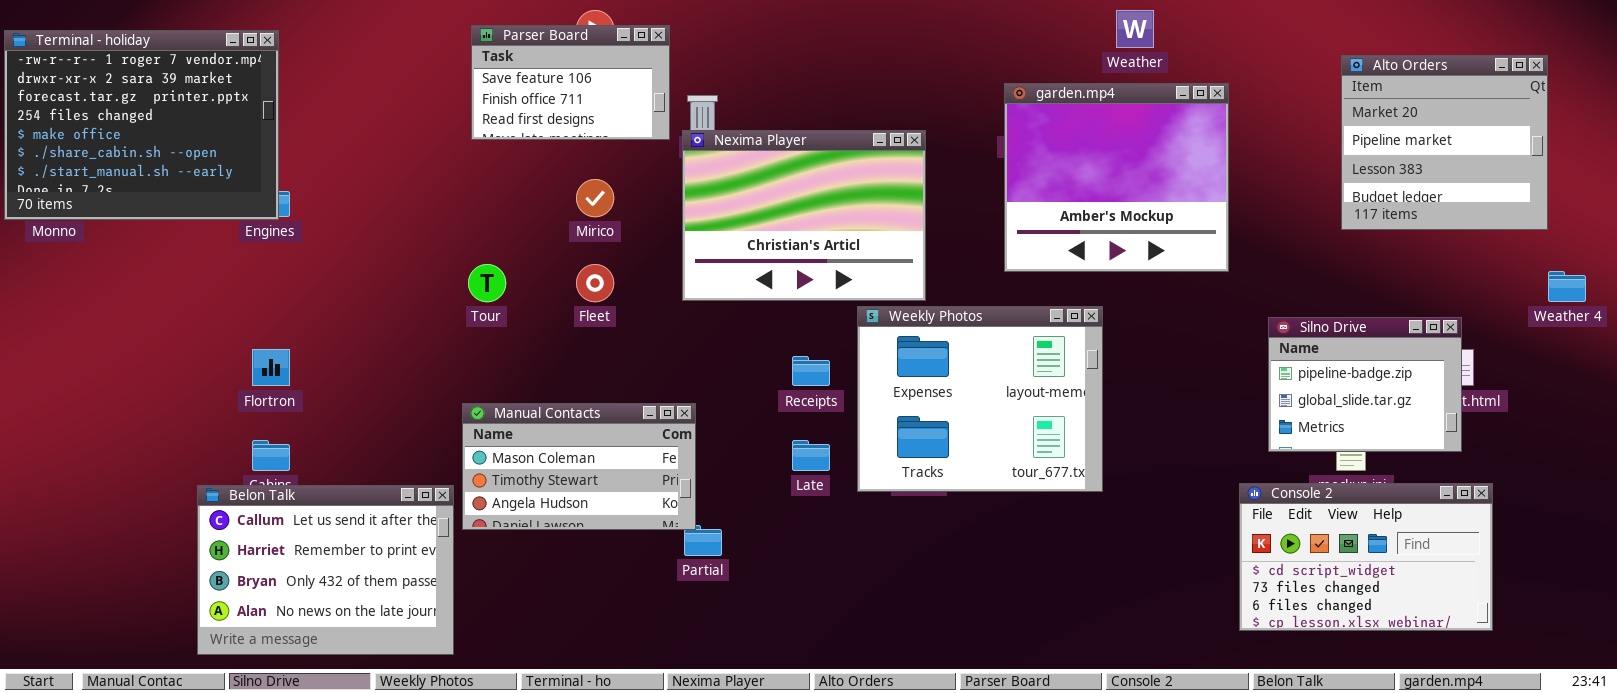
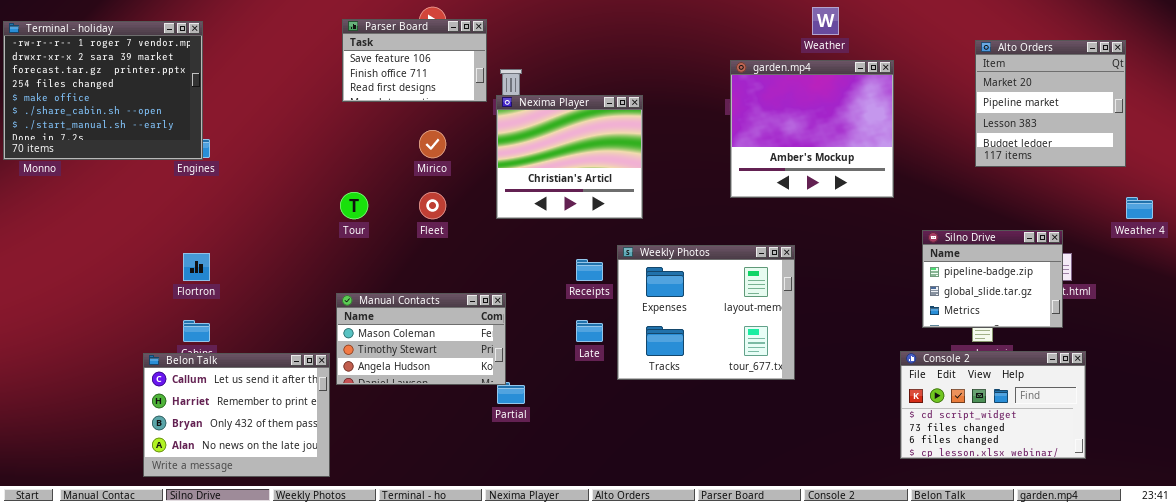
Nexima Player: [682,130,926,301] -> [496,95,643,219], resized
Weekly Photos: [857,306,1103,492] -> [617,245,795,380], moved

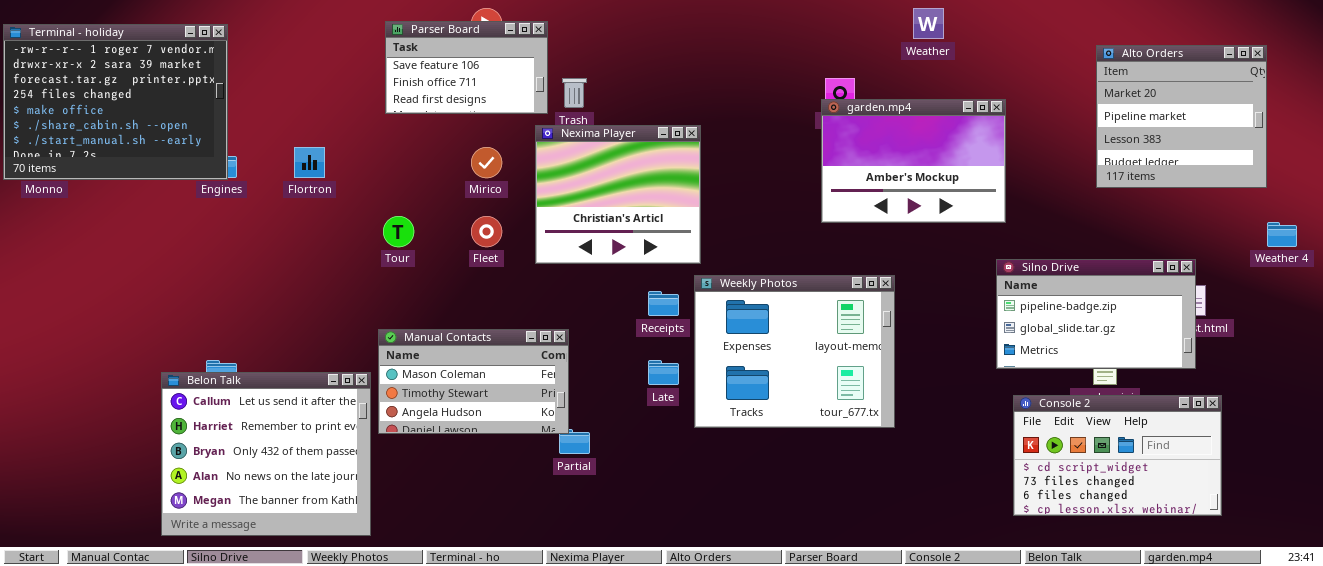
garden.mp4: [730,60,894,198] -> [821,99,1006,223], resized
Nexima Player: [496,95,643,219] -> [535,125,701,264], moved
Silno Drive: [922,230,1063,328] -> [996,259,1196,369], resized
Flortron: [183,253,210,281] -> [294,147,325,178], moved
Belon Talk: [143,353,330,477] -> [161,372,371,536], resized

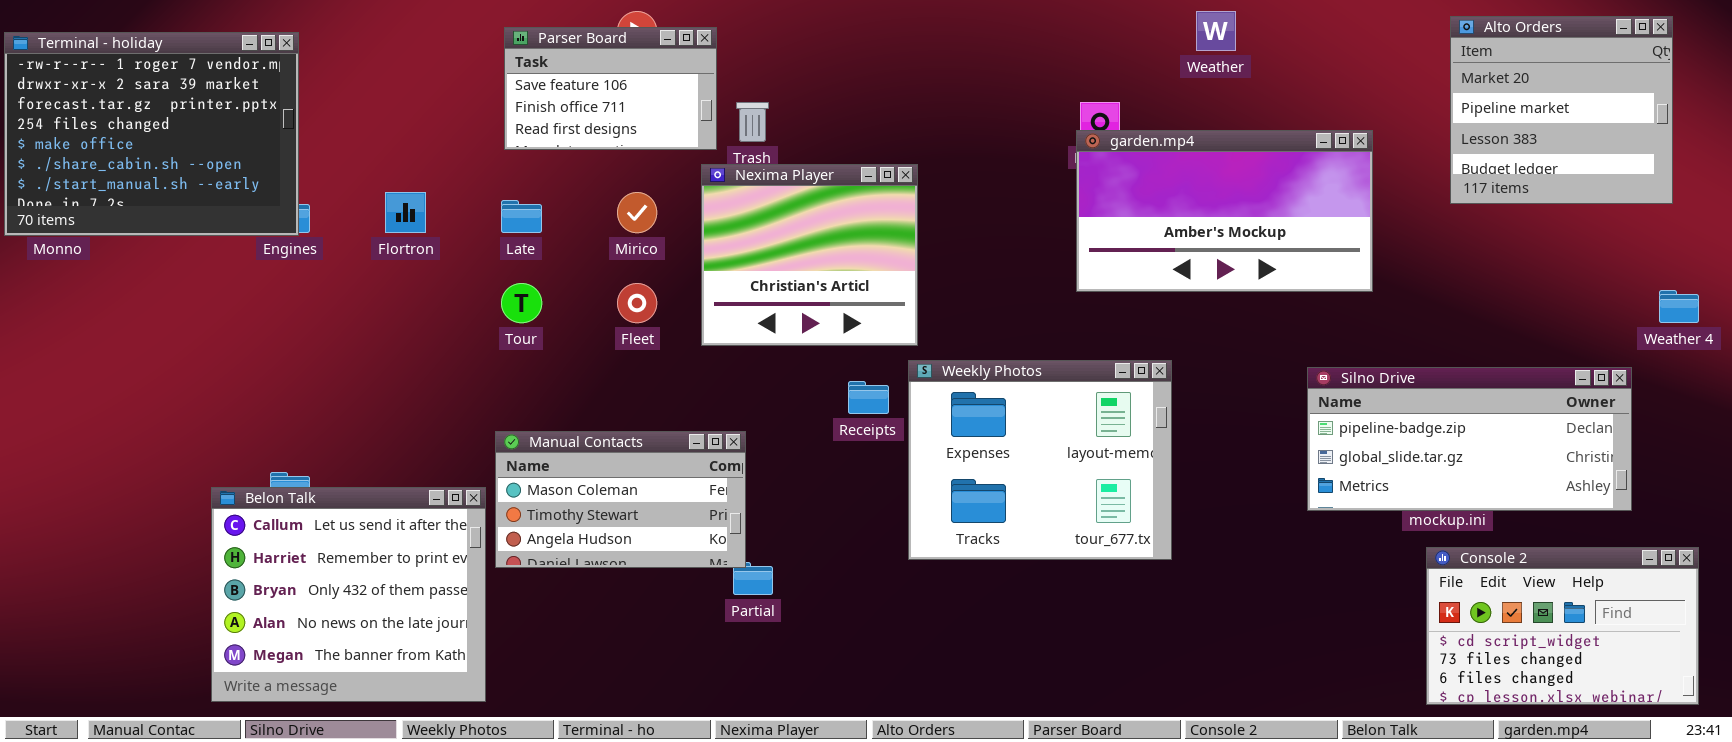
Alto Orders: [1096,45,1267,188] -> [1450,16,1673,204], moved
garden.mp4: [821,99,1006,223] -> [1076,130,1373,292], resized
Silno Drive: [996,259,1196,369] -> [1307,367,1632,511], moved, resized
Late: [648,360,679,385] -> [501,200,542,233], moved
Console 2: [1013,395,1222,516] -> [1426,547,1699,705], moved

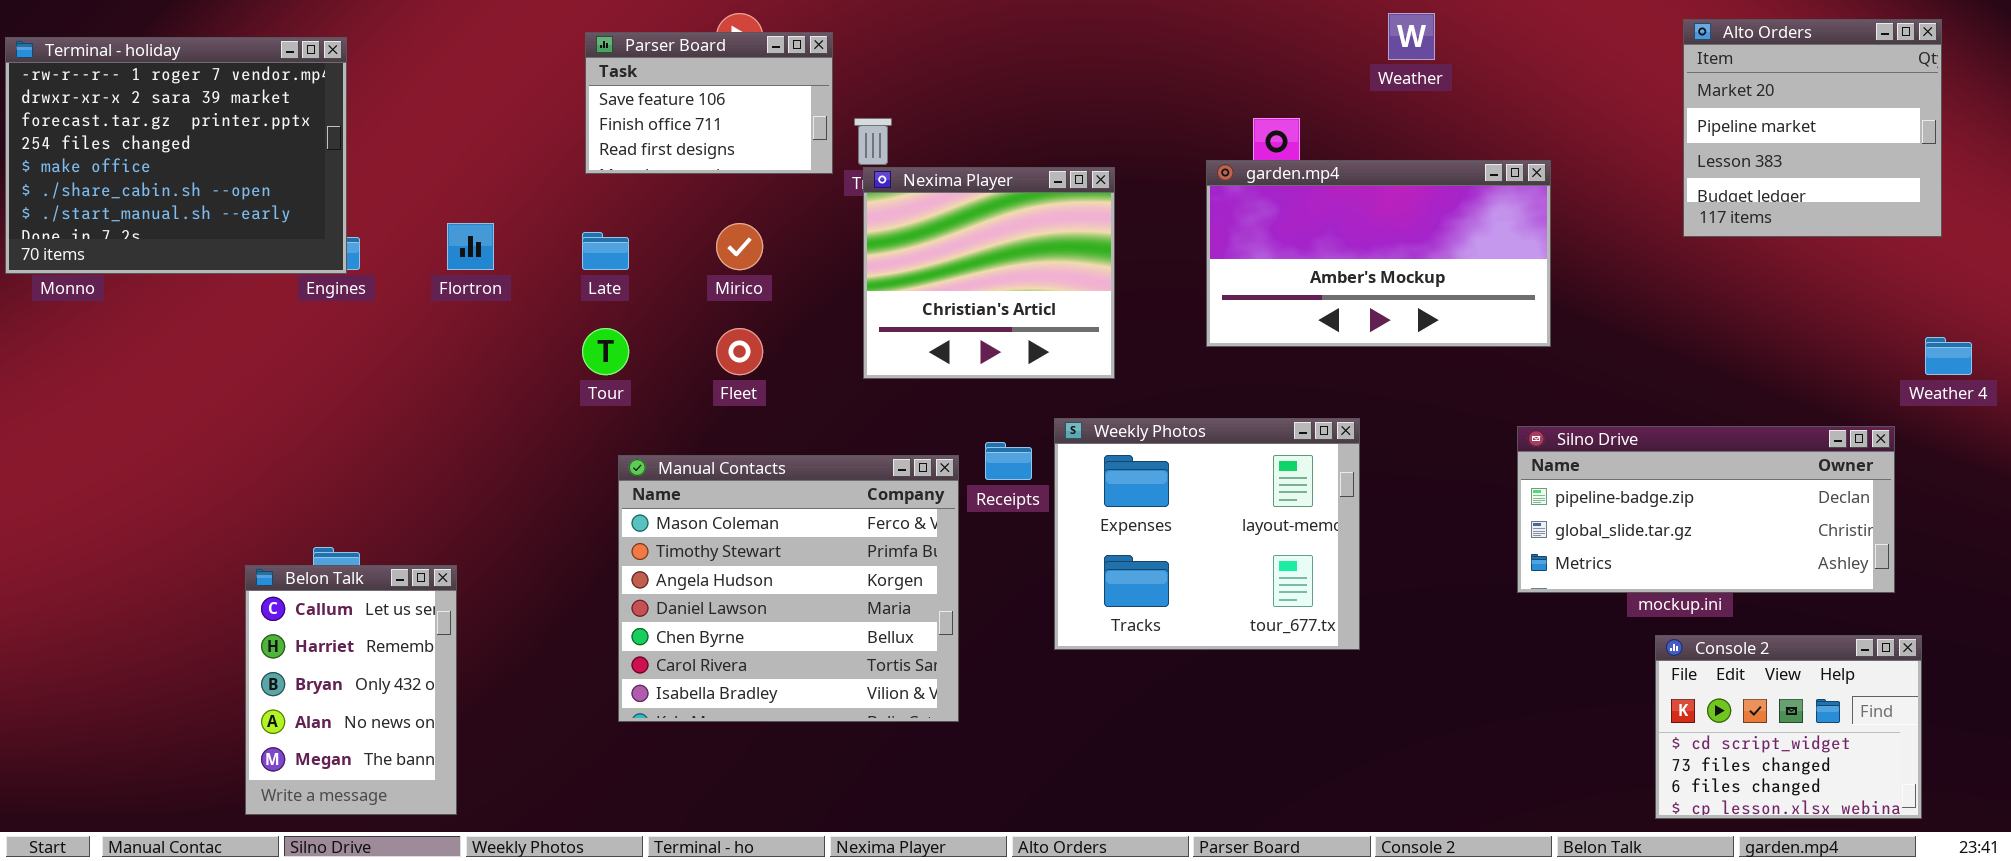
garden.mp4: [1076,130,1373,292] -> [1206,160,1551,347], moved
Nexima Player: [701,164,918,346] -> [863,167,1115,379], moved
Manual Contacts: [495,431,746,568] -> [618,455,959,722], moved, resized
Belon Talk: [211,487,486,702] -> [245,565,457,815], resized
Console 2: [1426,547,1699,705] -> [1655,635,1922,819], resized

